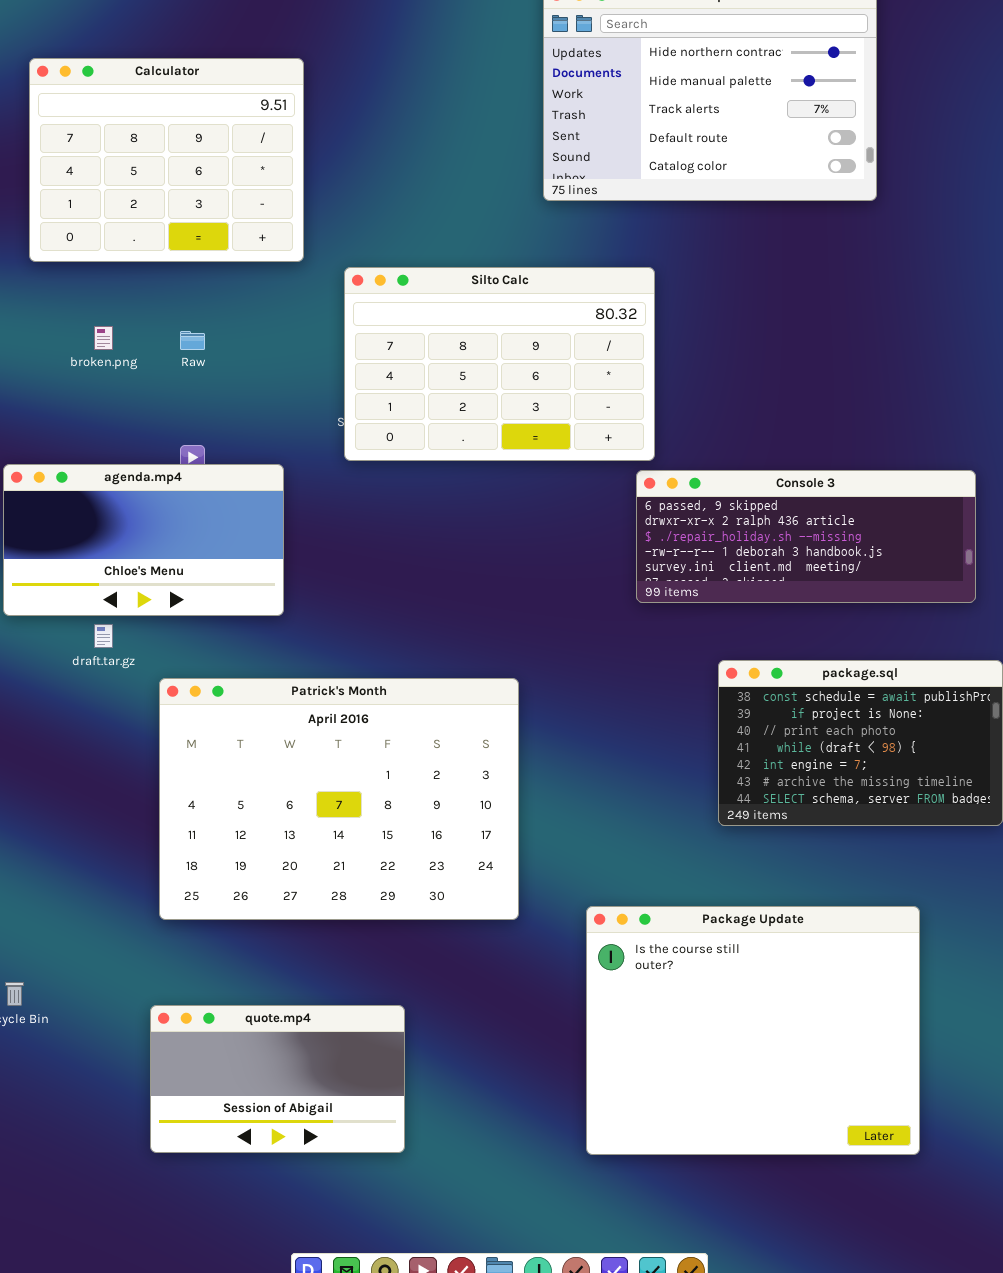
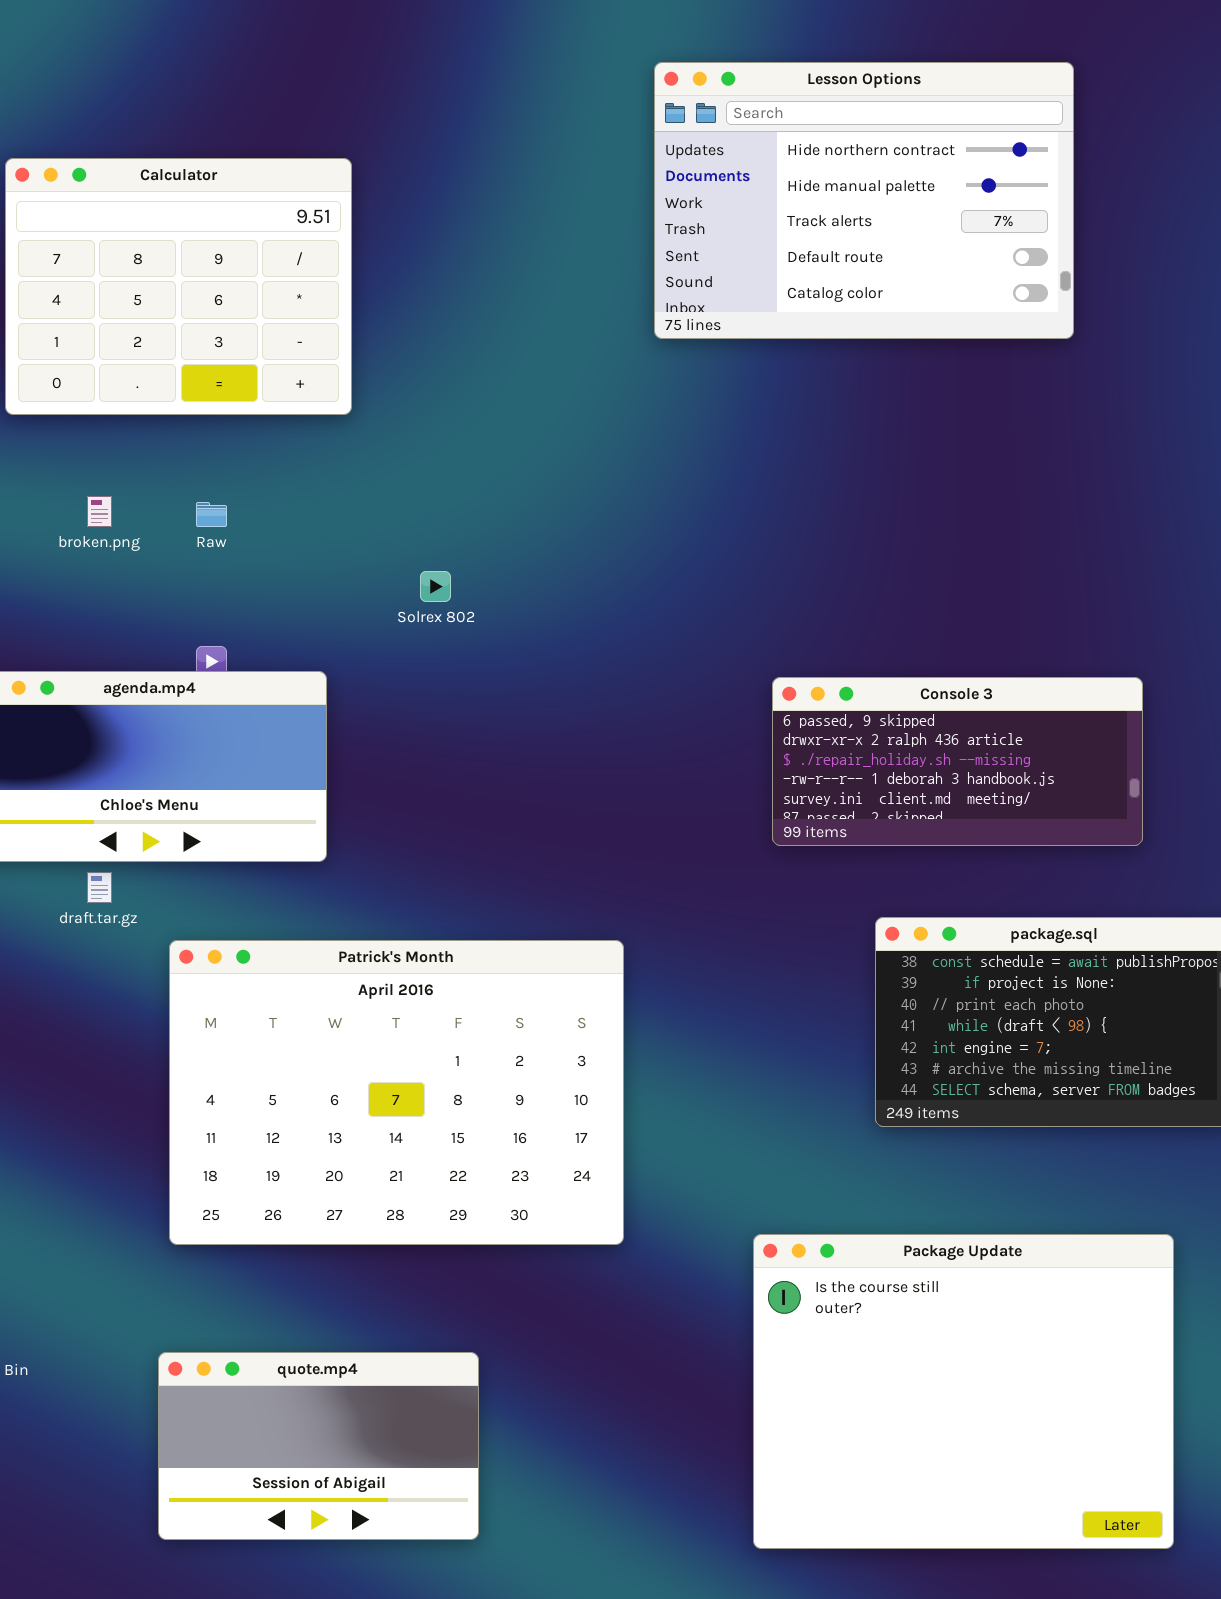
Silto Calc: [344,267,655,461] -> none, closed
Console 3: [636,470,976,603] -> [772,677,1143,846], resized
Package Update: [586,906,920,1155] -> [753,1234,1174,1549], moved

